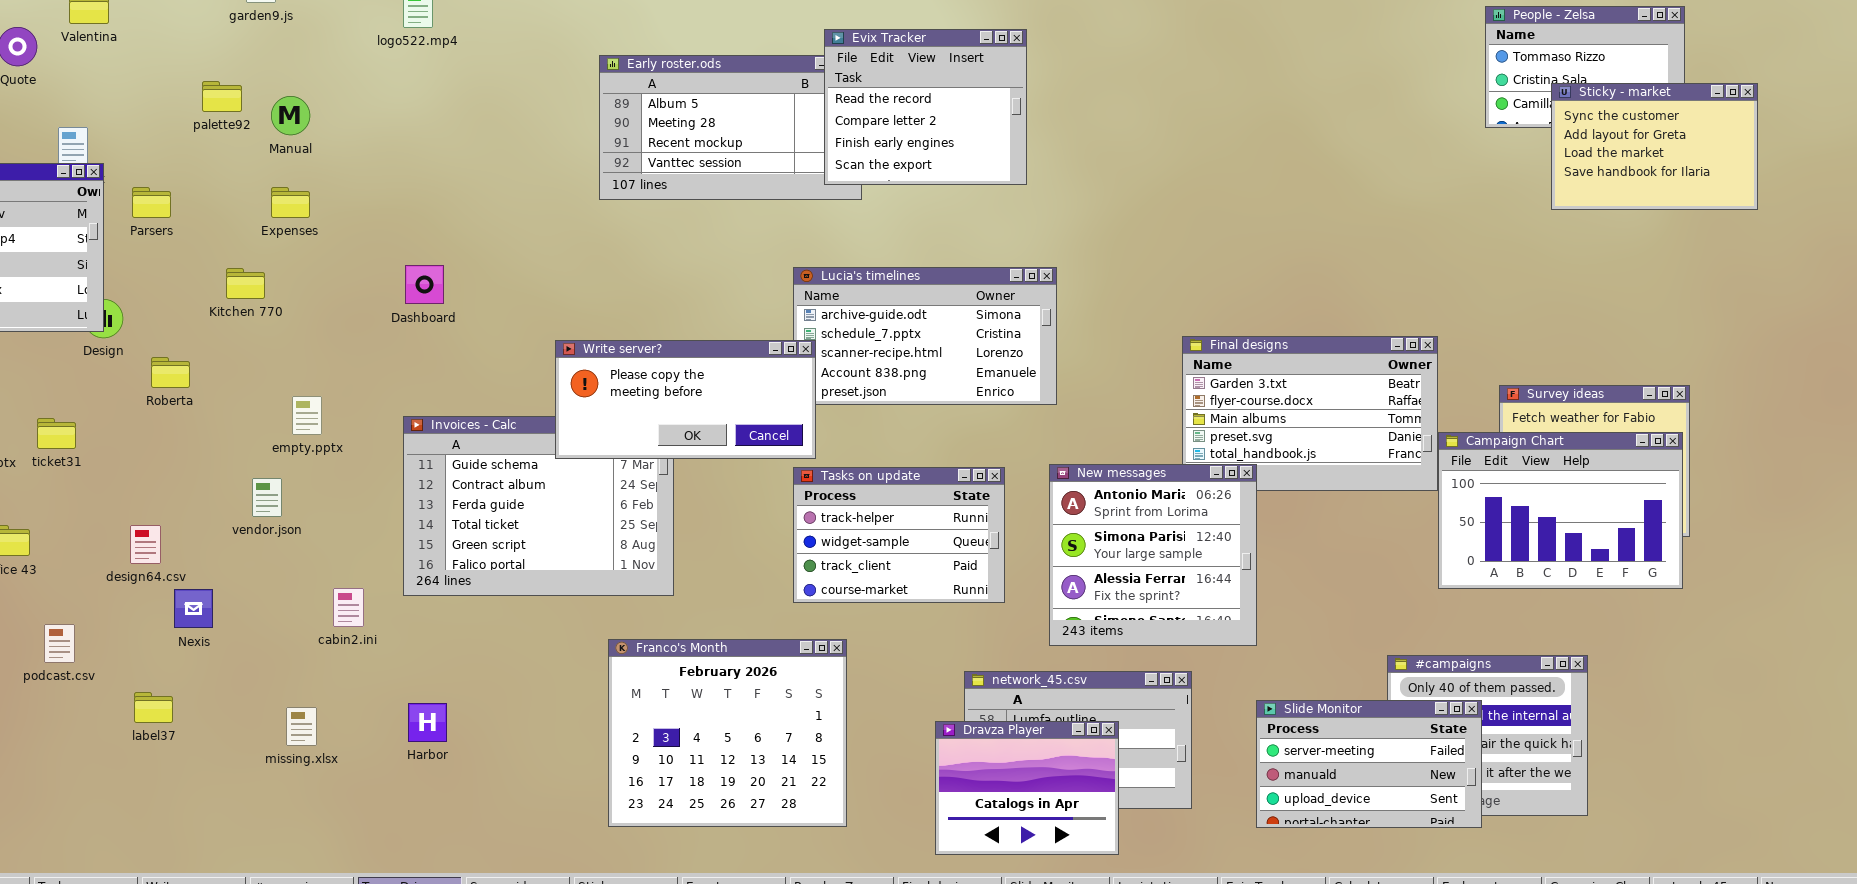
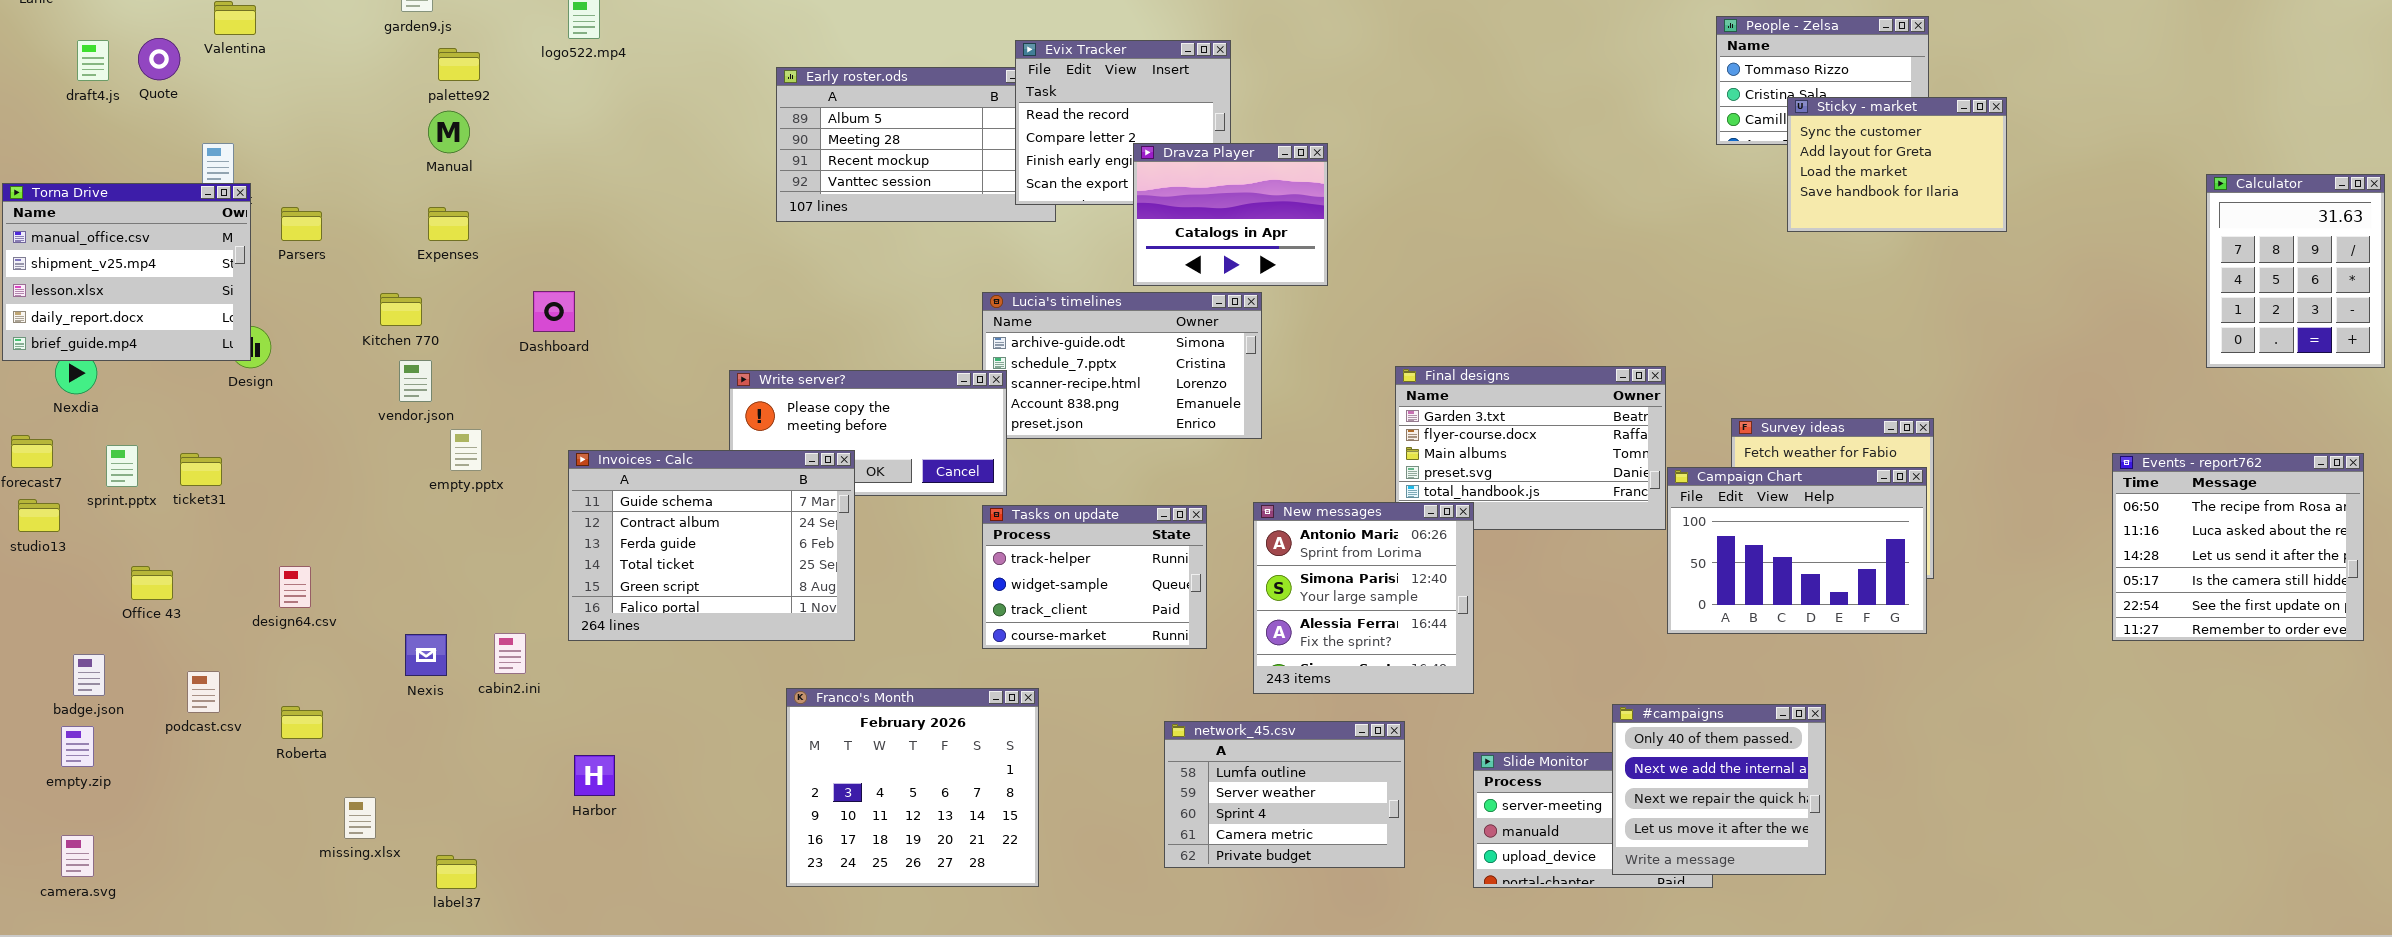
palette92: [202,81,242,112] -> [438,48,480,81], moved
Dashboard: [405,265,444,304] -> [533,291,575,332], moved
Roberta: [151,357,190,388] -> [281,706,323,739], moved
Invoices - Calc: [403,416,674,596] -> [568,450,855,641], raised
vendor.json: [252,478,282,517] -> [399,360,432,402], moved
Nexis: [174,589,213,628] -> [405,634,447,676], moved
#campaigns: [1387,655,1588,816] -> [1612,704,1826,875], raised
label37: [134,692,173,723] -> [436,855,477,889], moved
missing.xlsx: [286,707,317,746] -> [344,797,376,839], moved
Dravza Player: [935,721,1119,855] -> [1133,143,1328,286], moved

